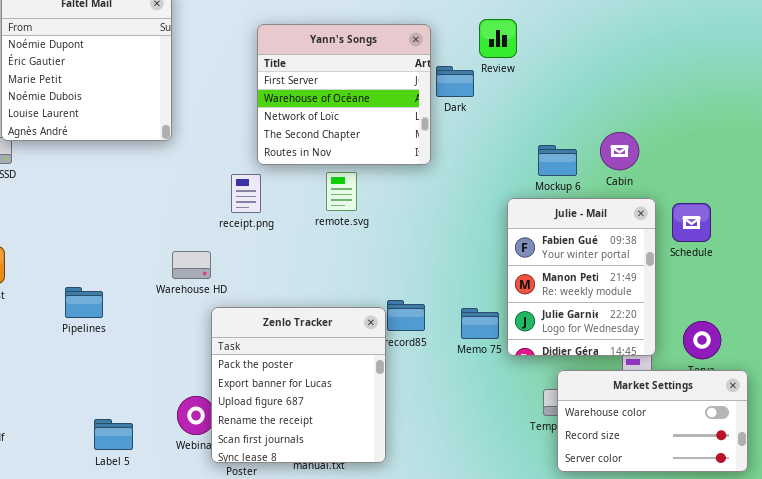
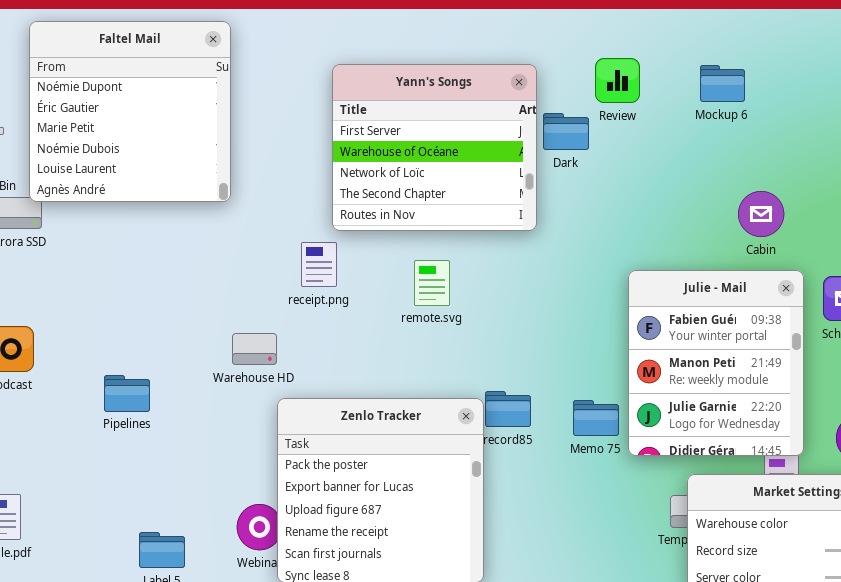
Mockup 6: [538,145,577,176] -> [700,65,745,102], moved
remote.svg: [326,172,357,211] -> [414,260,450,306], moved

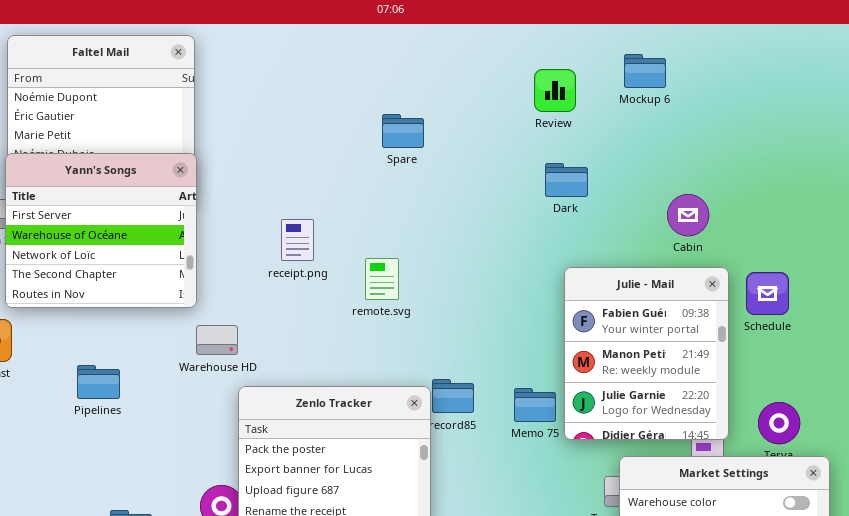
Yann's Songs: [332,64,537,231] -> [5,153,197,308], moved
Mockup 6: [700,65,745,102] -> [624,54,666,88], moved
Dark: [543,113,589,150] -> [545,163,588,197], moved
receipt.png: [301,242,337,287] -> [281,219,314,261], moved

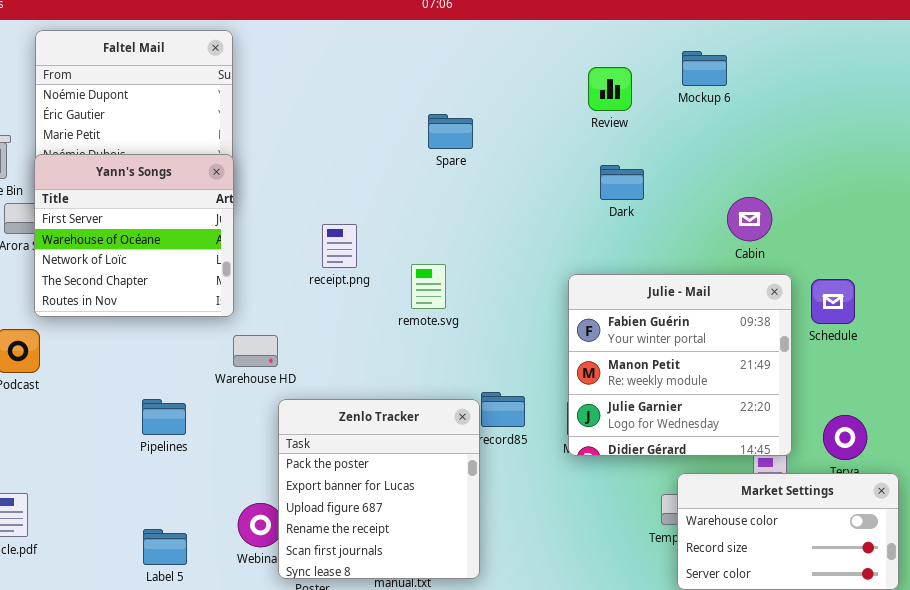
Julie - Mail: [564,267,729,440] -> [568,274,792,456], resized
Pipelines: [77,365,120,399] -> [142,399,186,435], moved

